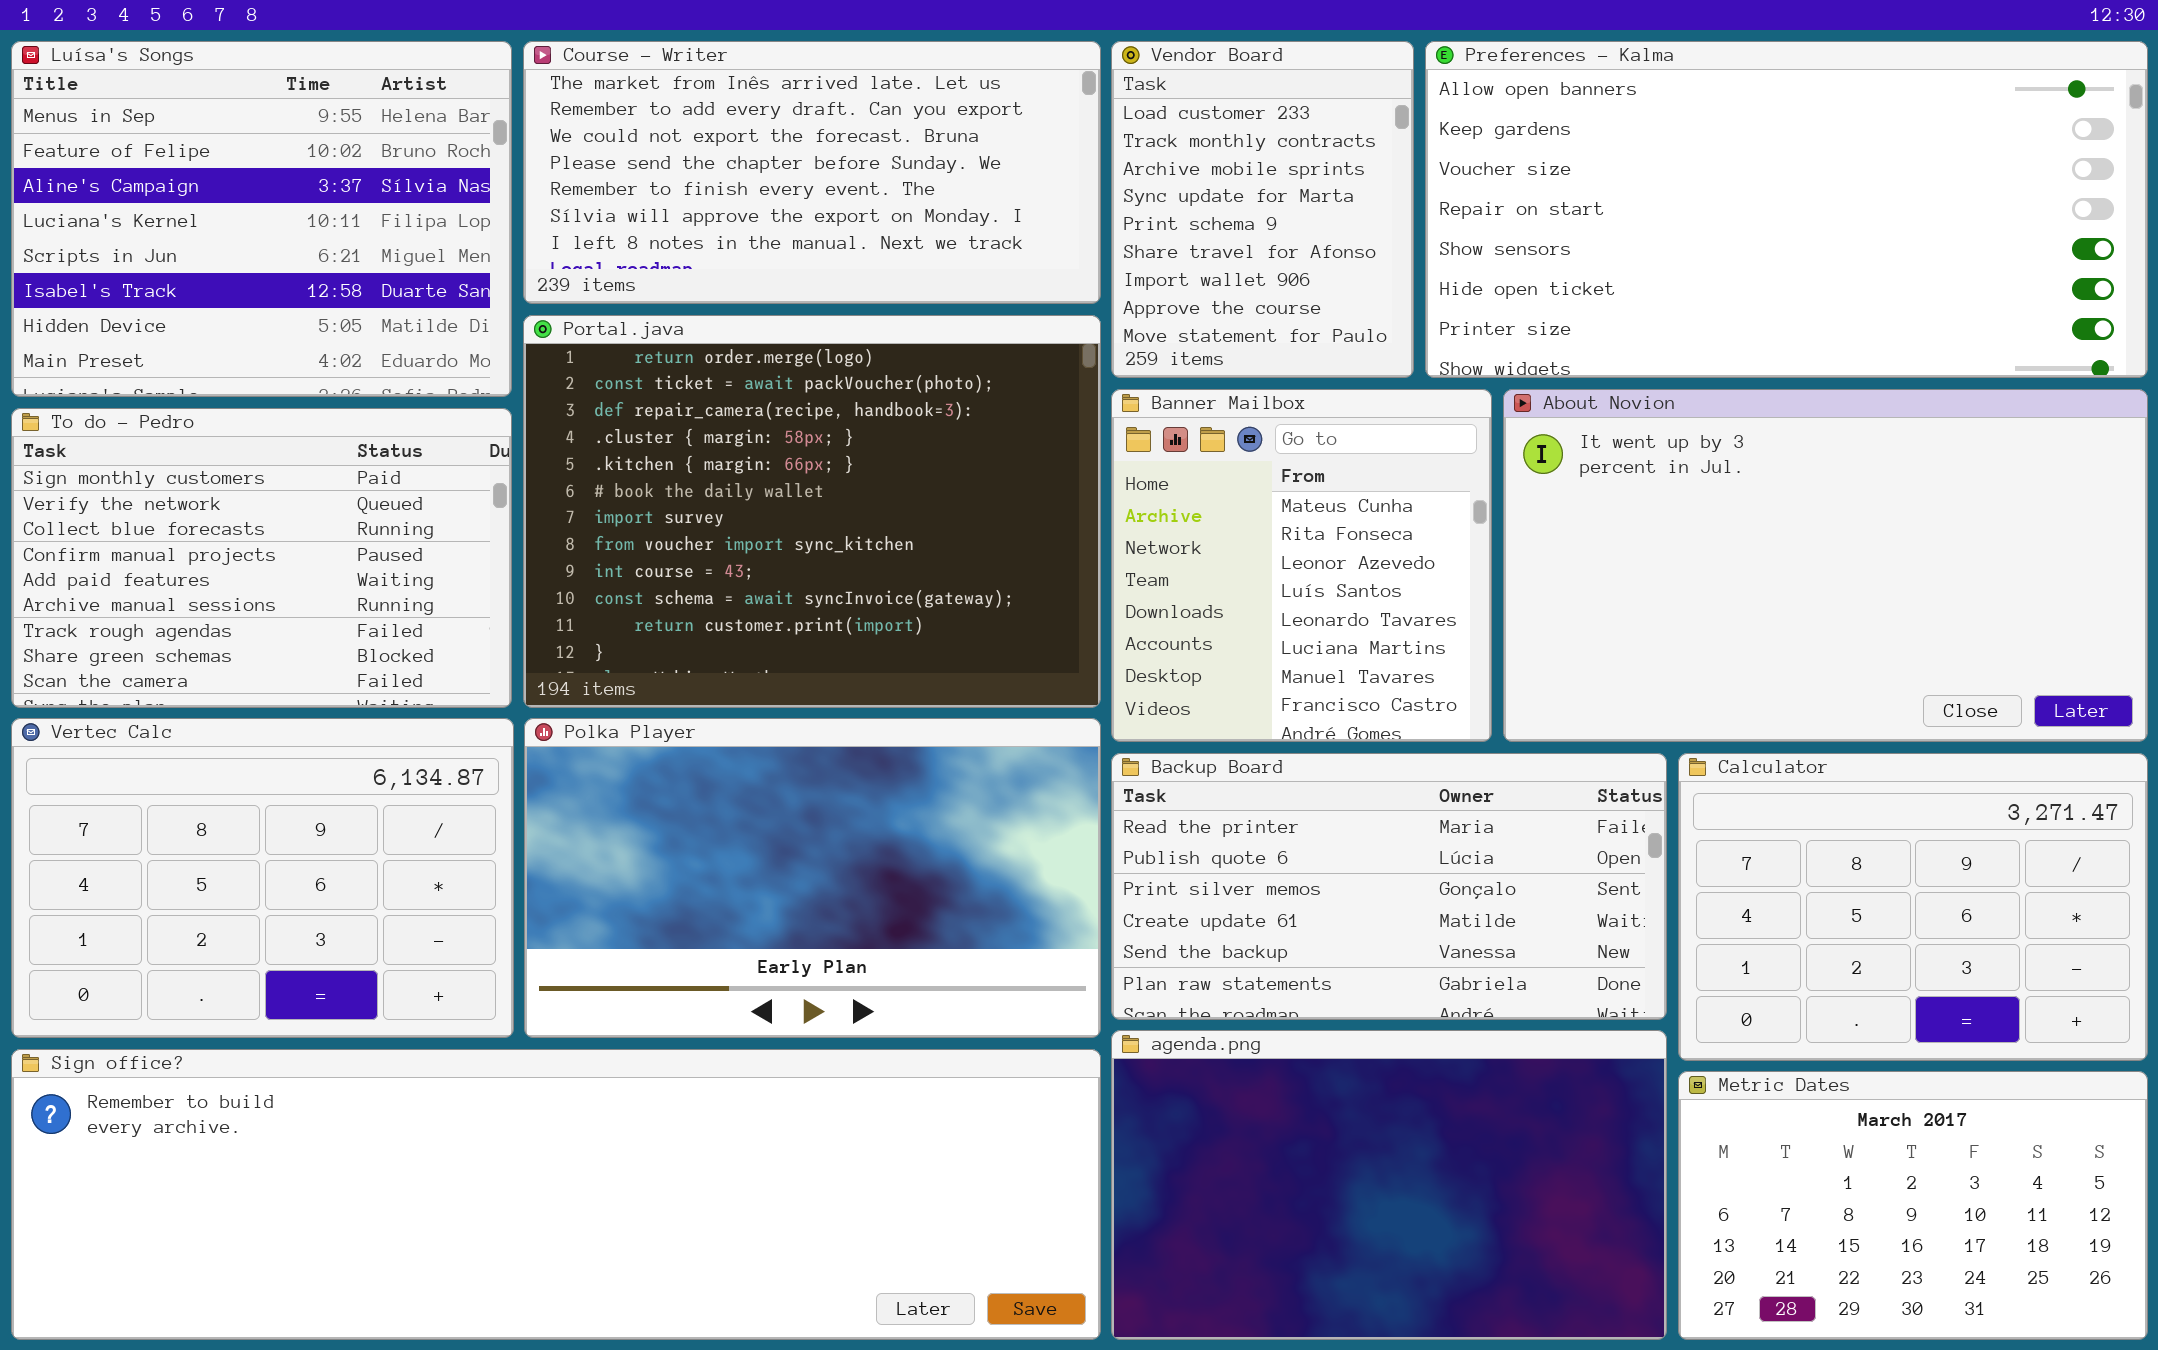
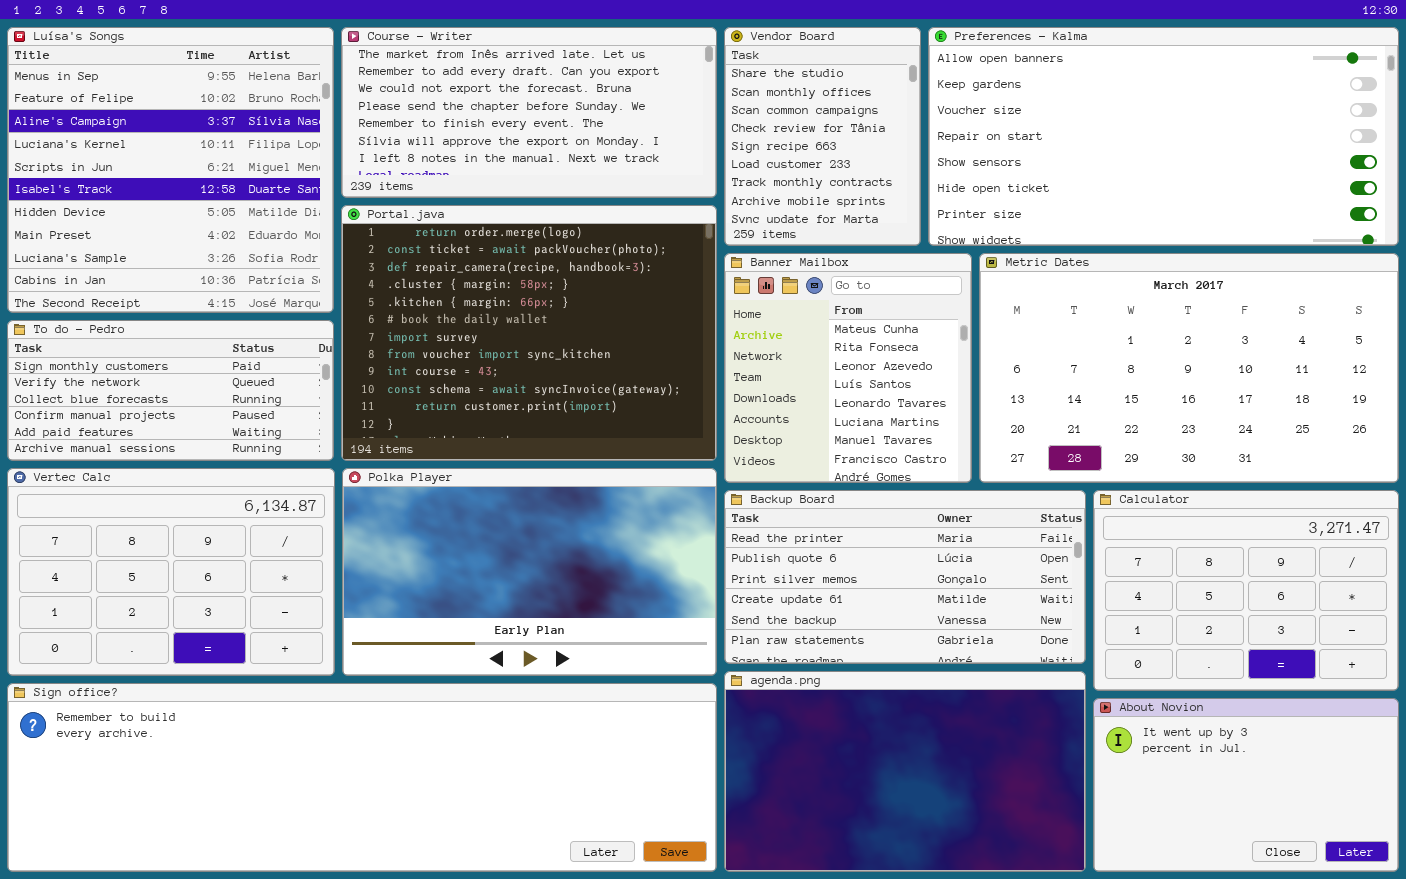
Luísa's Songs: [11,41,512,397] -> [7,27,334,313], resized
Vendor Board: [1111,41,1414,378] -> [724,27,921,246], scrolled up 5 rows
About Novion: [1503,389,2148,742] -> [1093,698,1399,872], moved, resized
To do - Pedro: [11,408,512,708] -> [7,320,334,461], resized
Metric Dates: [1678,1071,2148,1340] -> [979,253,1399,483], moved, resized

